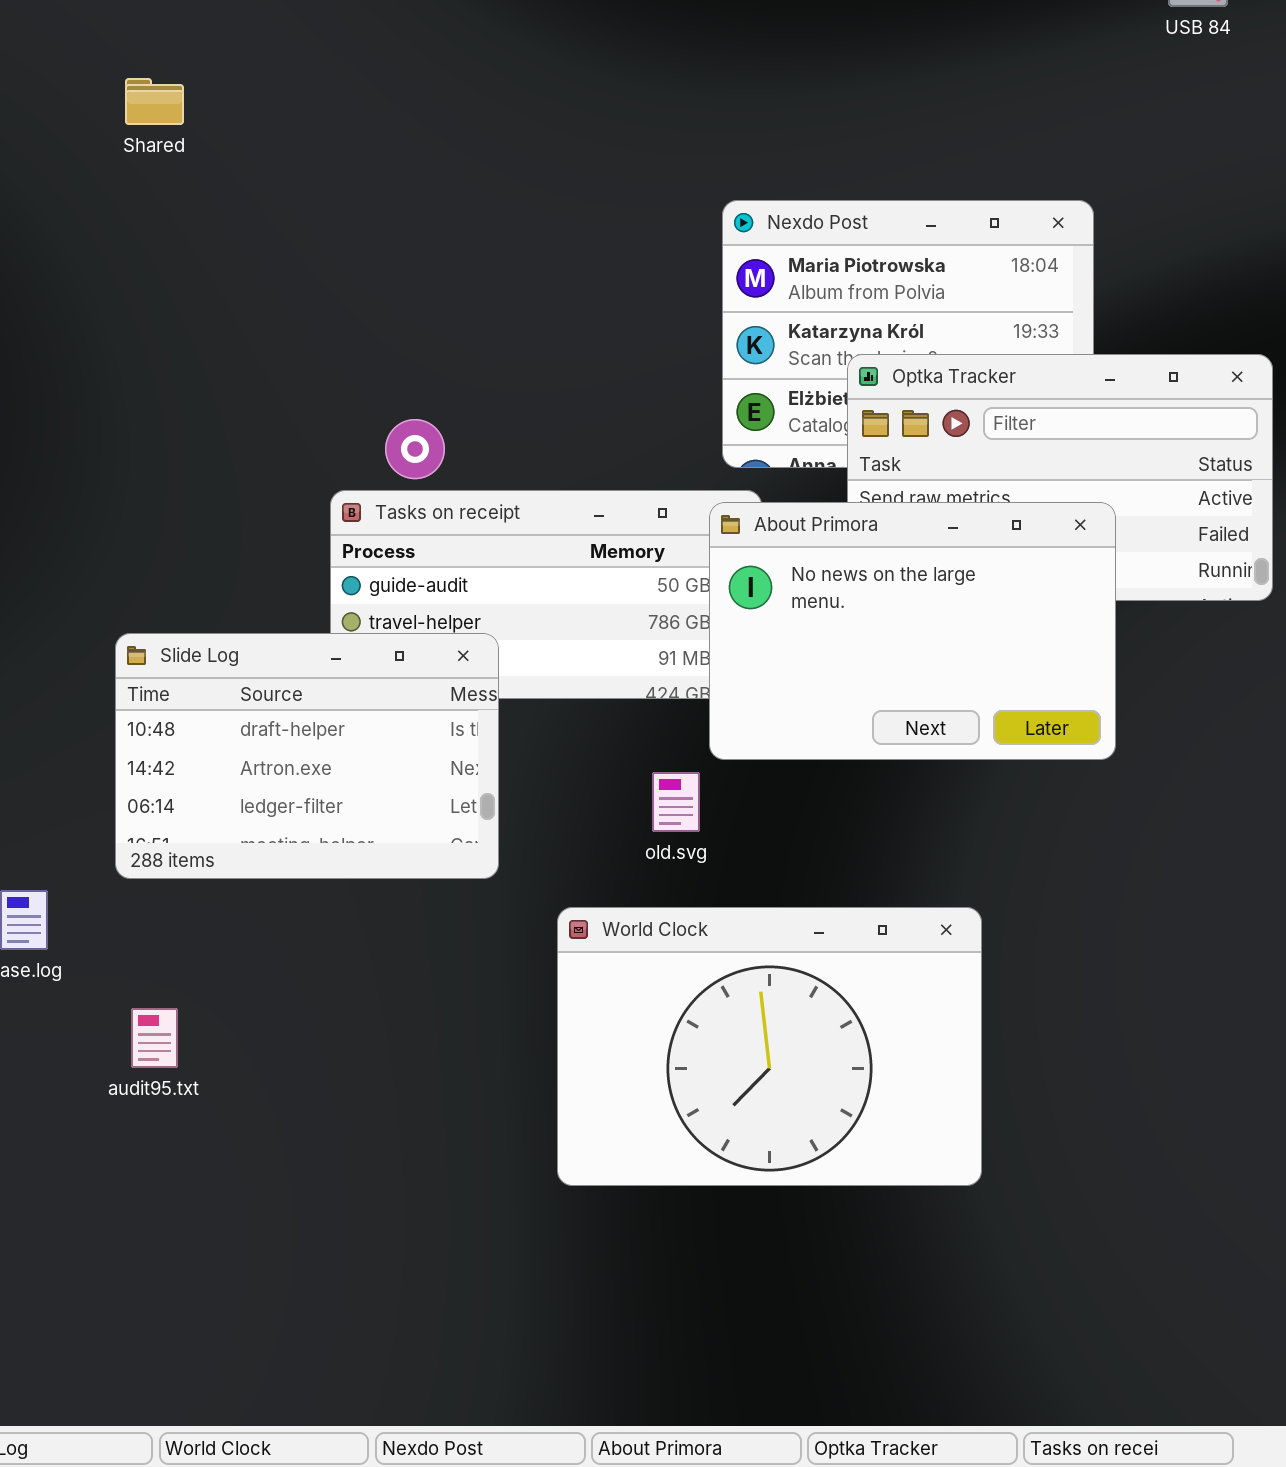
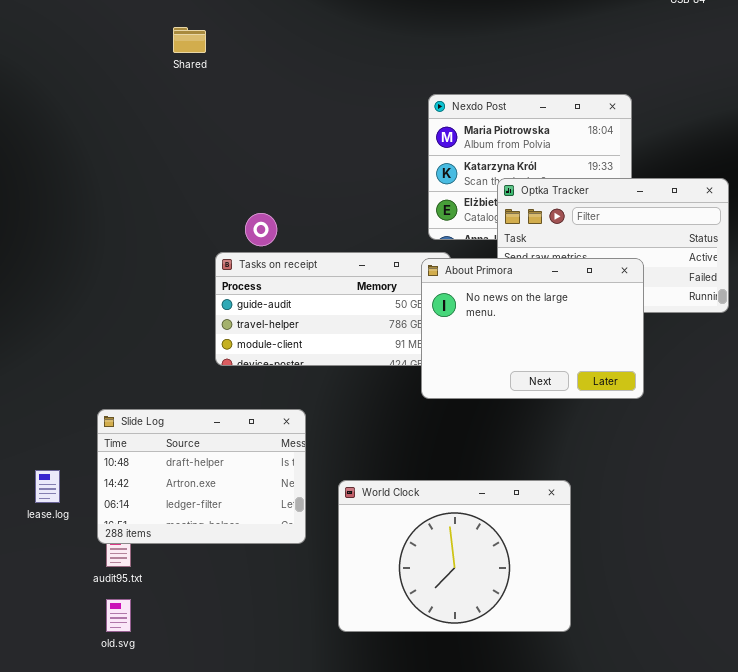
Shared: [125,78,184,125] -> [173,27,206,53], moved
Slide Log: [115,633,499,879] -> [97,409,306,544], moved
old.svg: [652,772,700,832] -> [106,599,131,632], moved

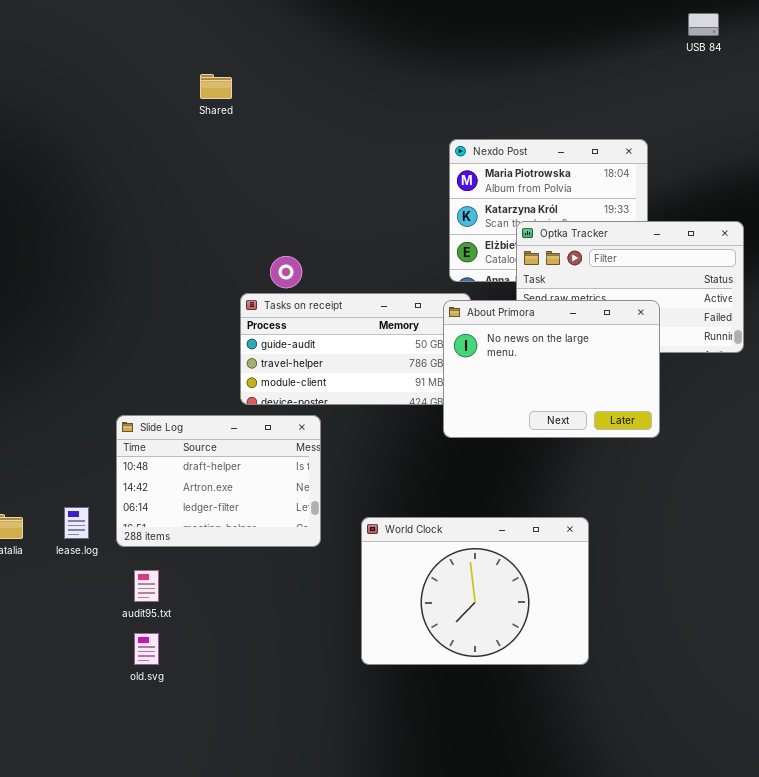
Slide Log: [97,409,306,544] -> [116,415,321,547], moved

